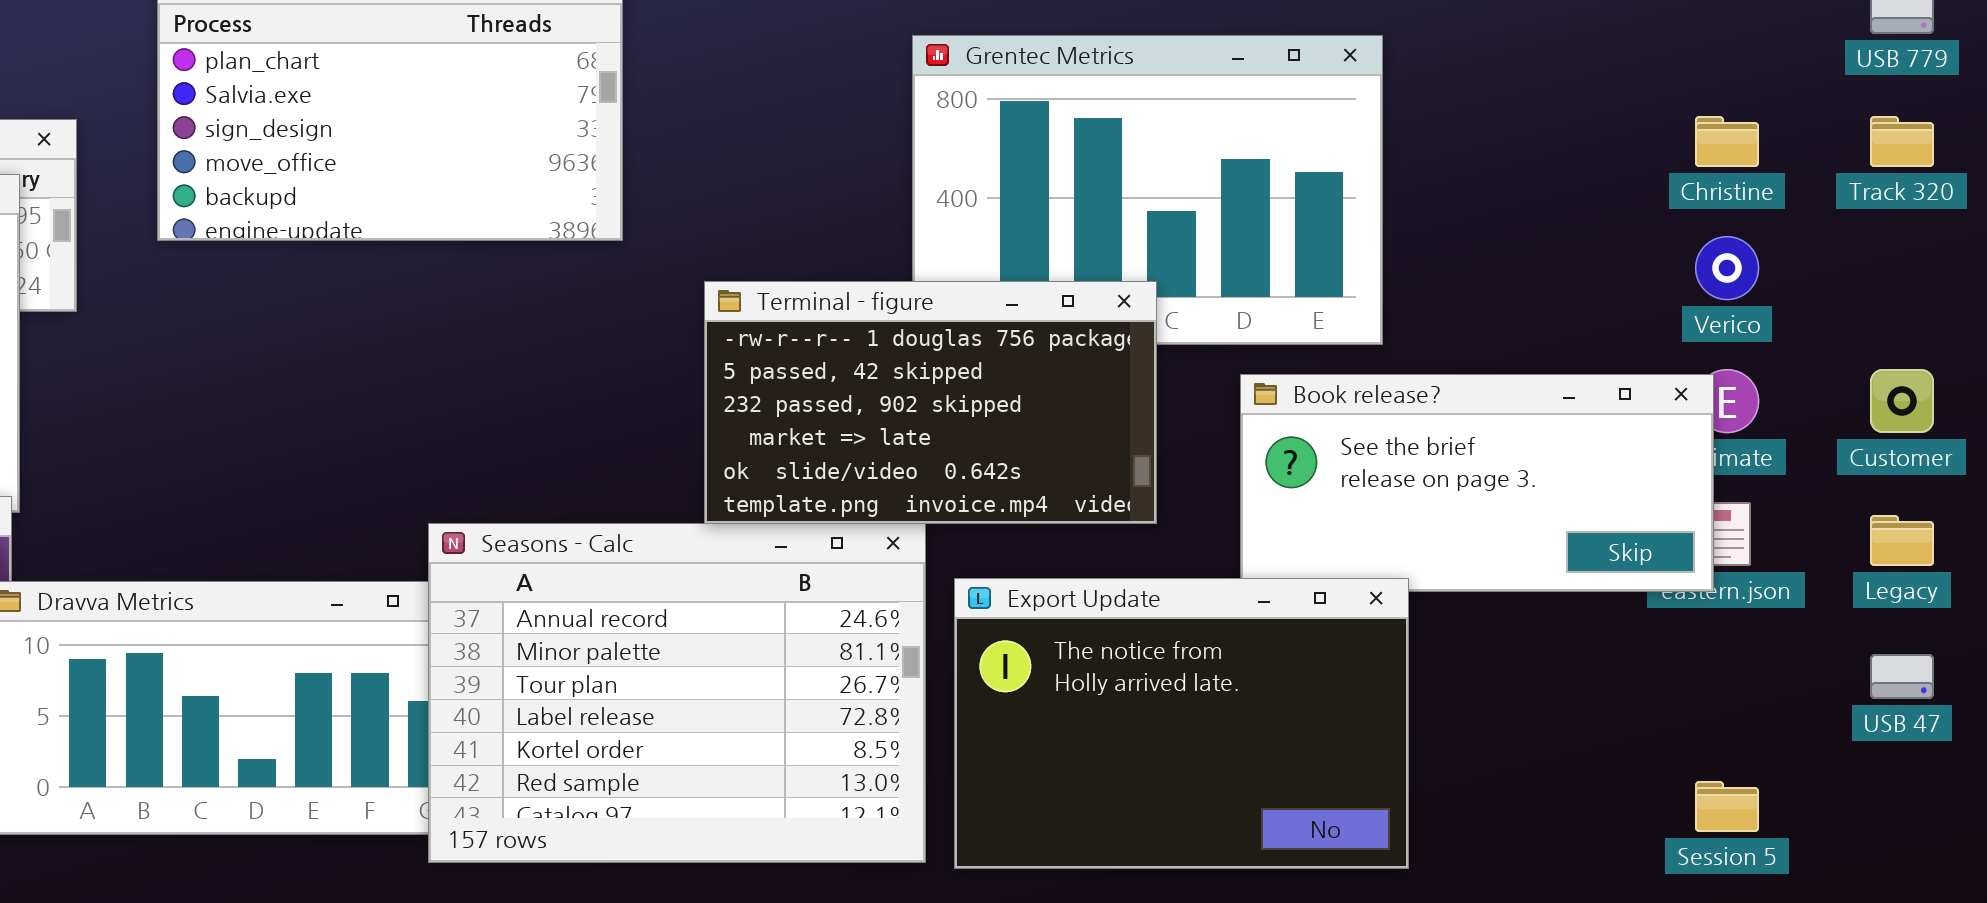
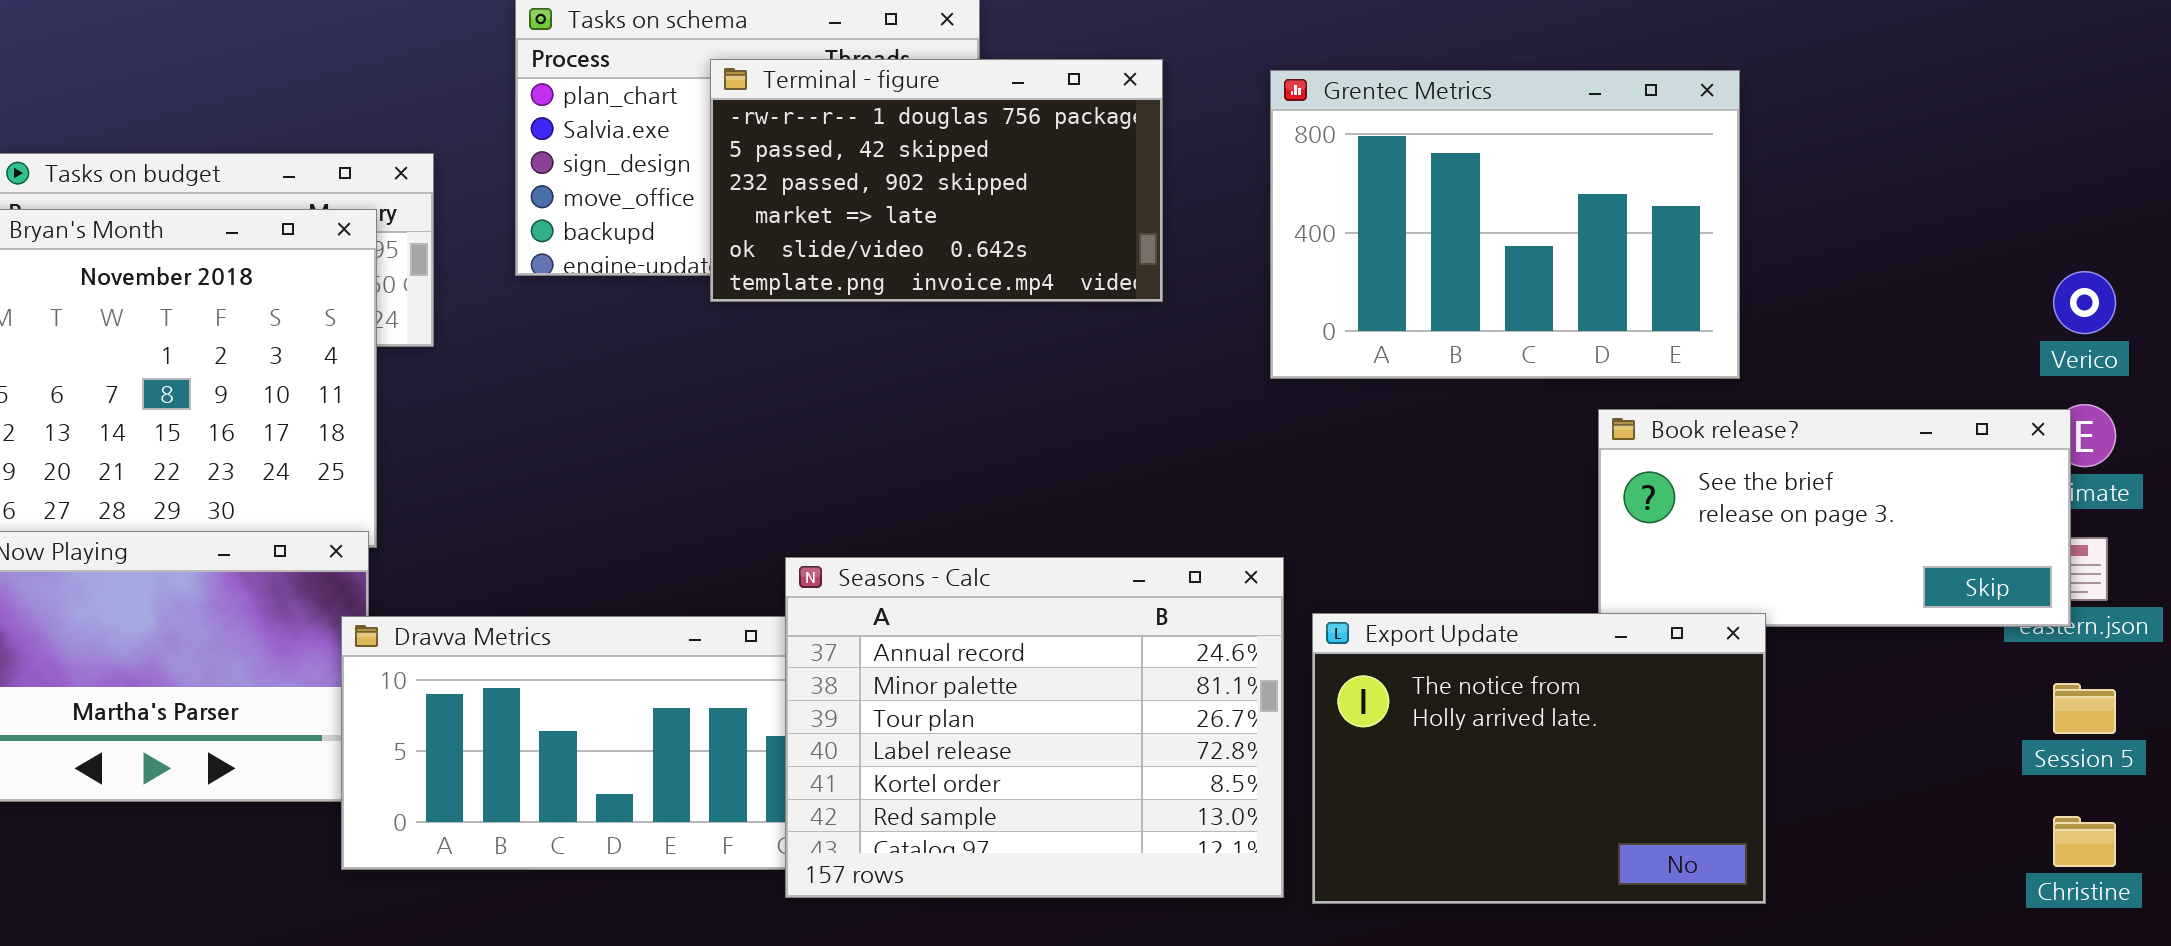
Christine: [1695,116,1759,167] -> [2053,816,2116,867], moved
Terminal - figure: [704,281,1157,524] -> [710,59,1163,302], moved
Session 5: [1695,781,1759,832] -> [2053,683,2116,734], moved

